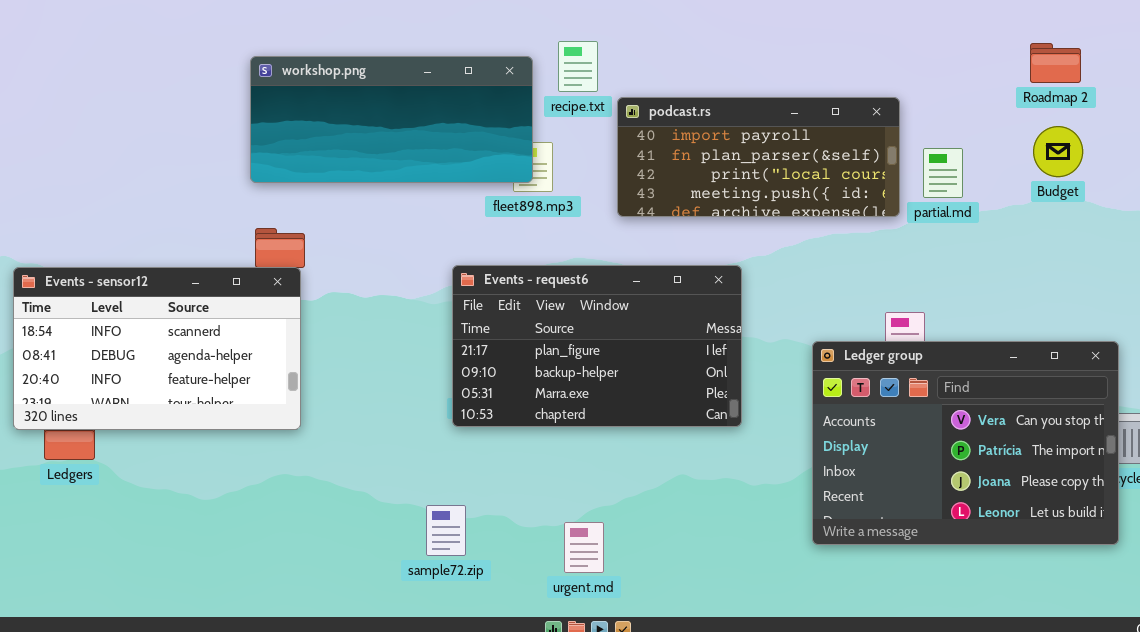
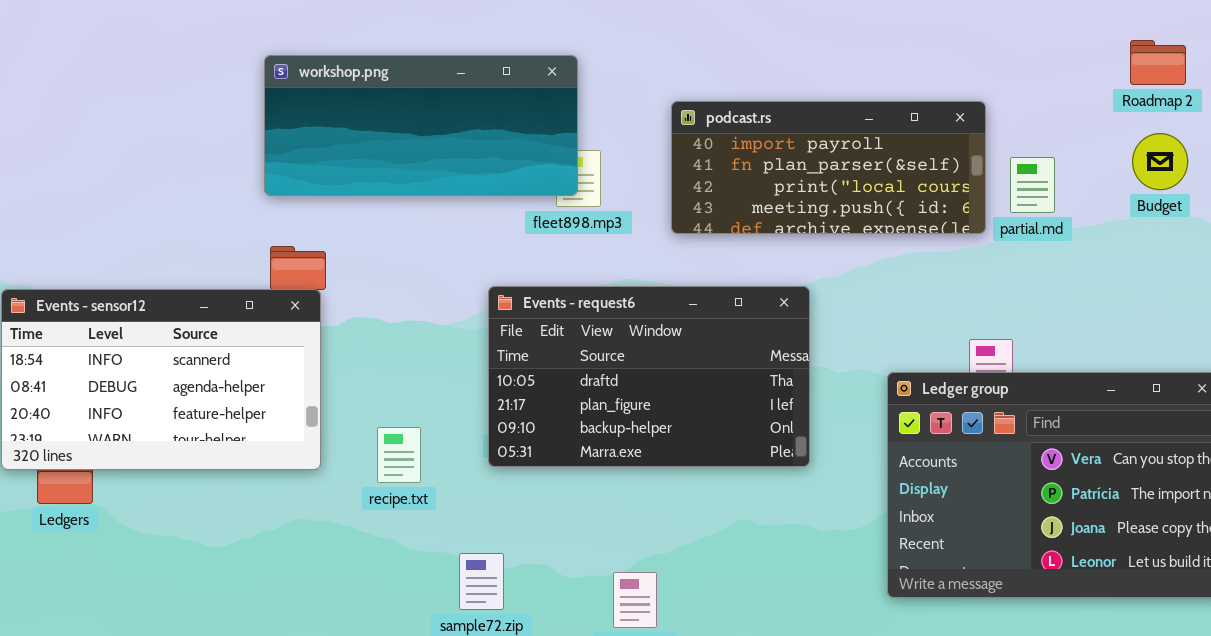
recipe.txt: [558,41,598,92] -> [377,427,421,483], moved
Events - request6: [452,265,742,427] -> [488,286,810,467], scrolled up 1 row

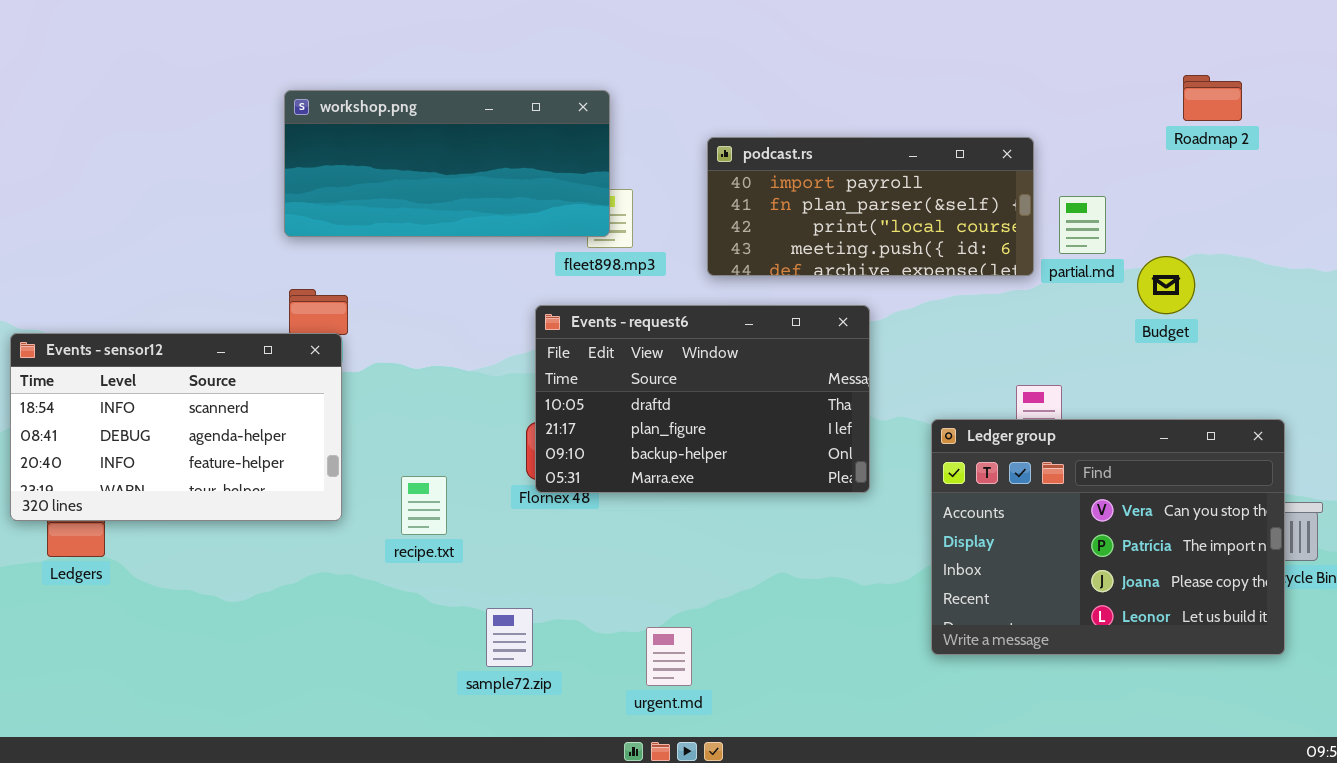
Budget: [1132,133,1188,190] -> [1137,256,1195,314], moved
Events - request6: [488,286,810,467] -> [535,305,870,493], moved

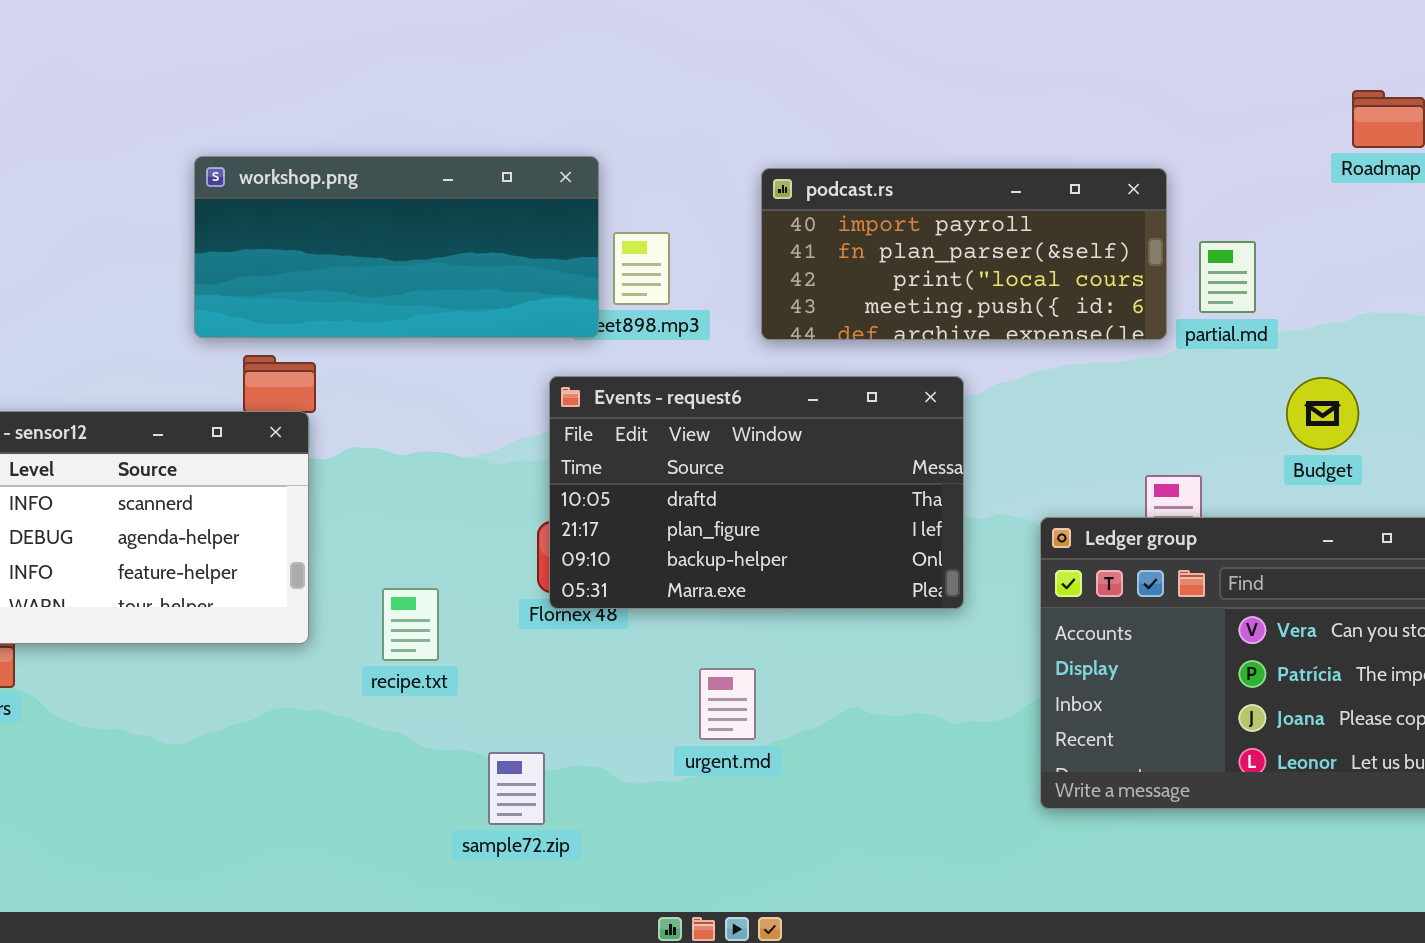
workshop.png: [284,90,610,237] -> [194,156,599,338], moved
Budget: [1137,256,1195,314] -> [1286,377,1359,450], moved
urgent.md: [646,627,692,686] -> [699,668,756,740], moved

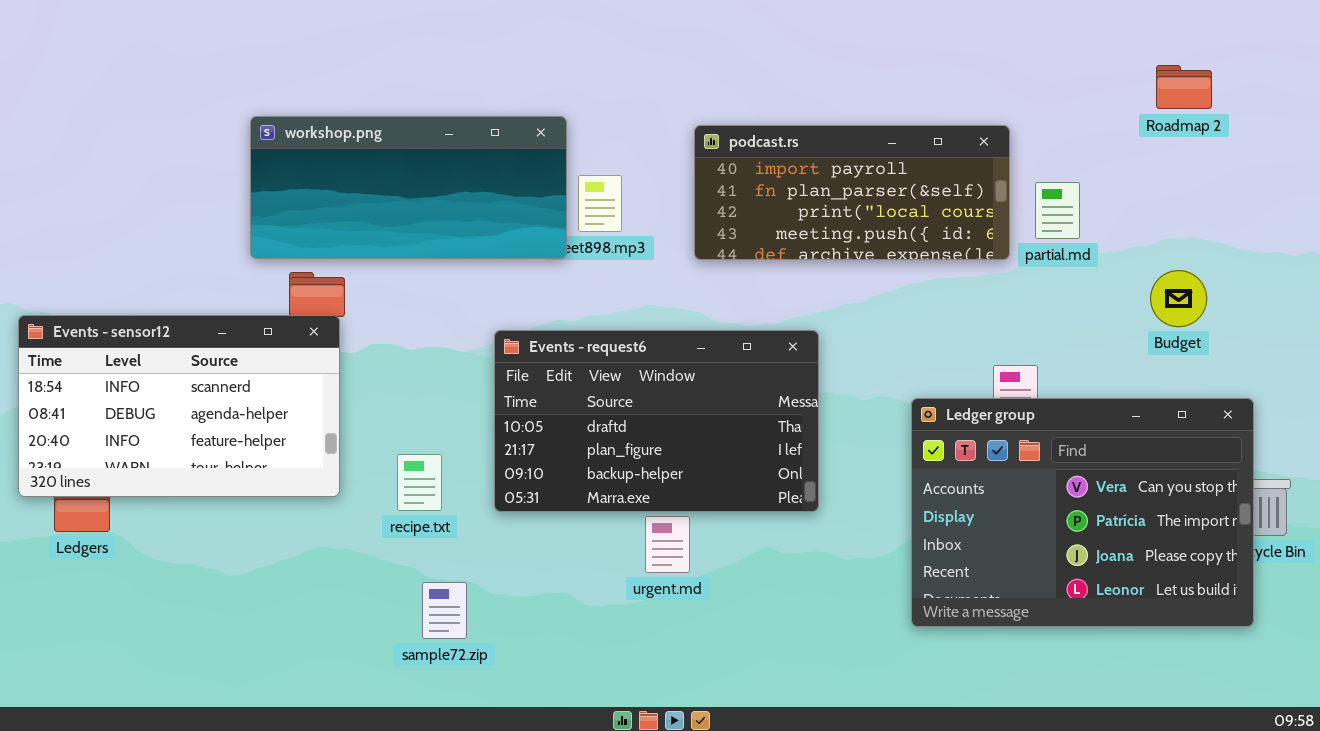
Events - request6: [549,376,964,609] -> [494,330,819,512], moved
Budget: [1286,377,1359,450] -> [1150,270,1207,327], moved
sample72.zip: [488,752,545,825] -> [422,582,467,639], moved

